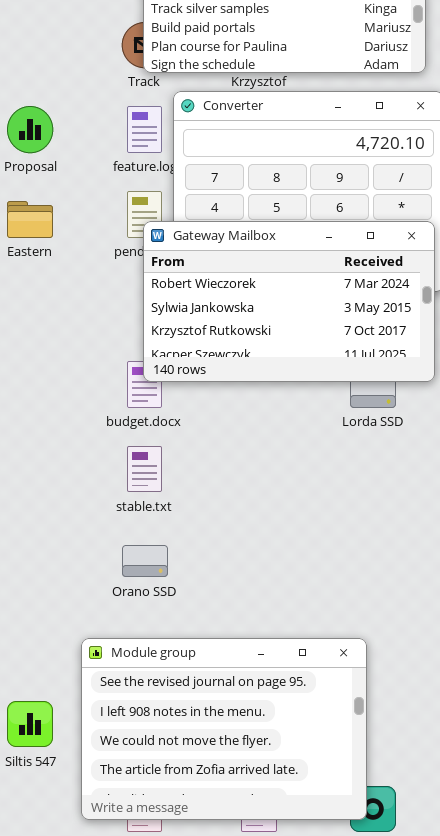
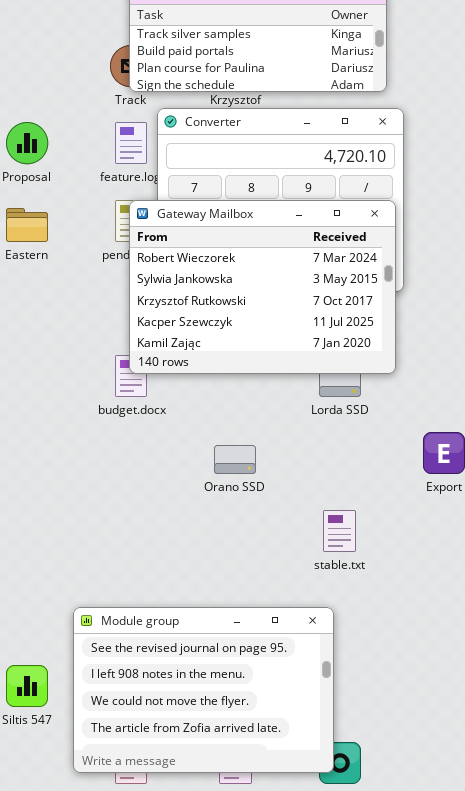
Gateway Mailbox: [143,221,435,382] -> [129,200,396,374], resized
stable.txt: [127,446,162,492] -> [323,510,356,552], moved
Orano SSD: [122,545,168,577] -> [214,445,256,474], moved

